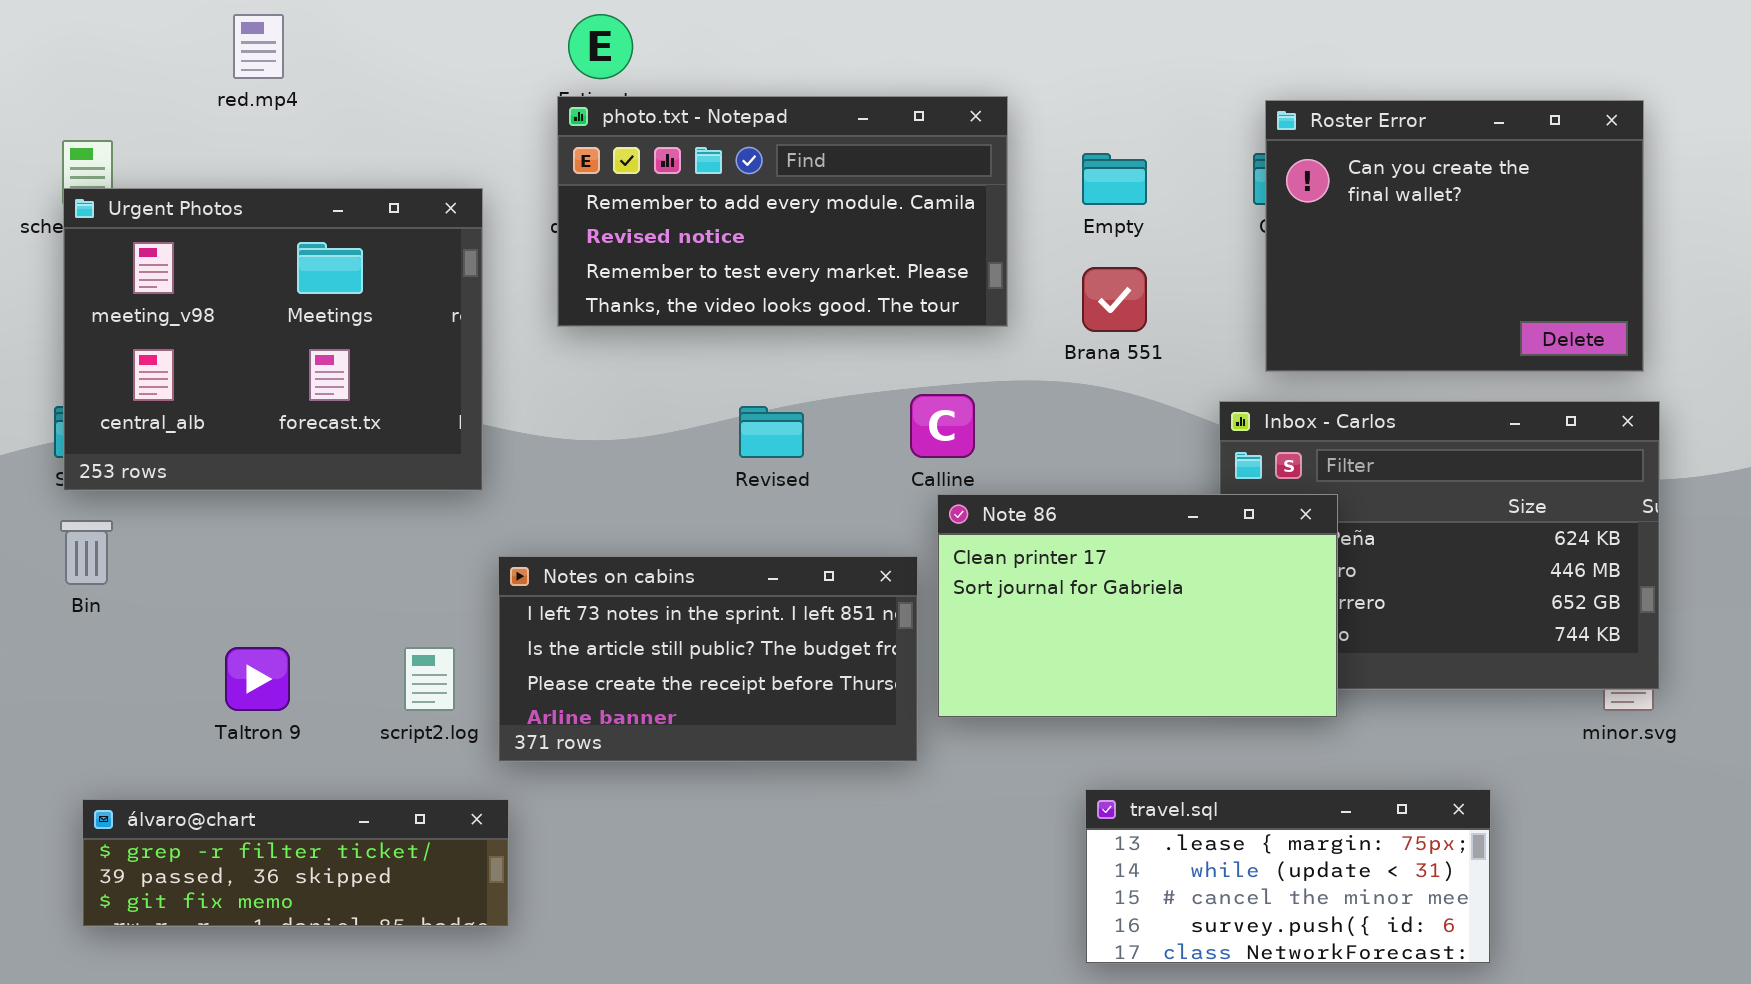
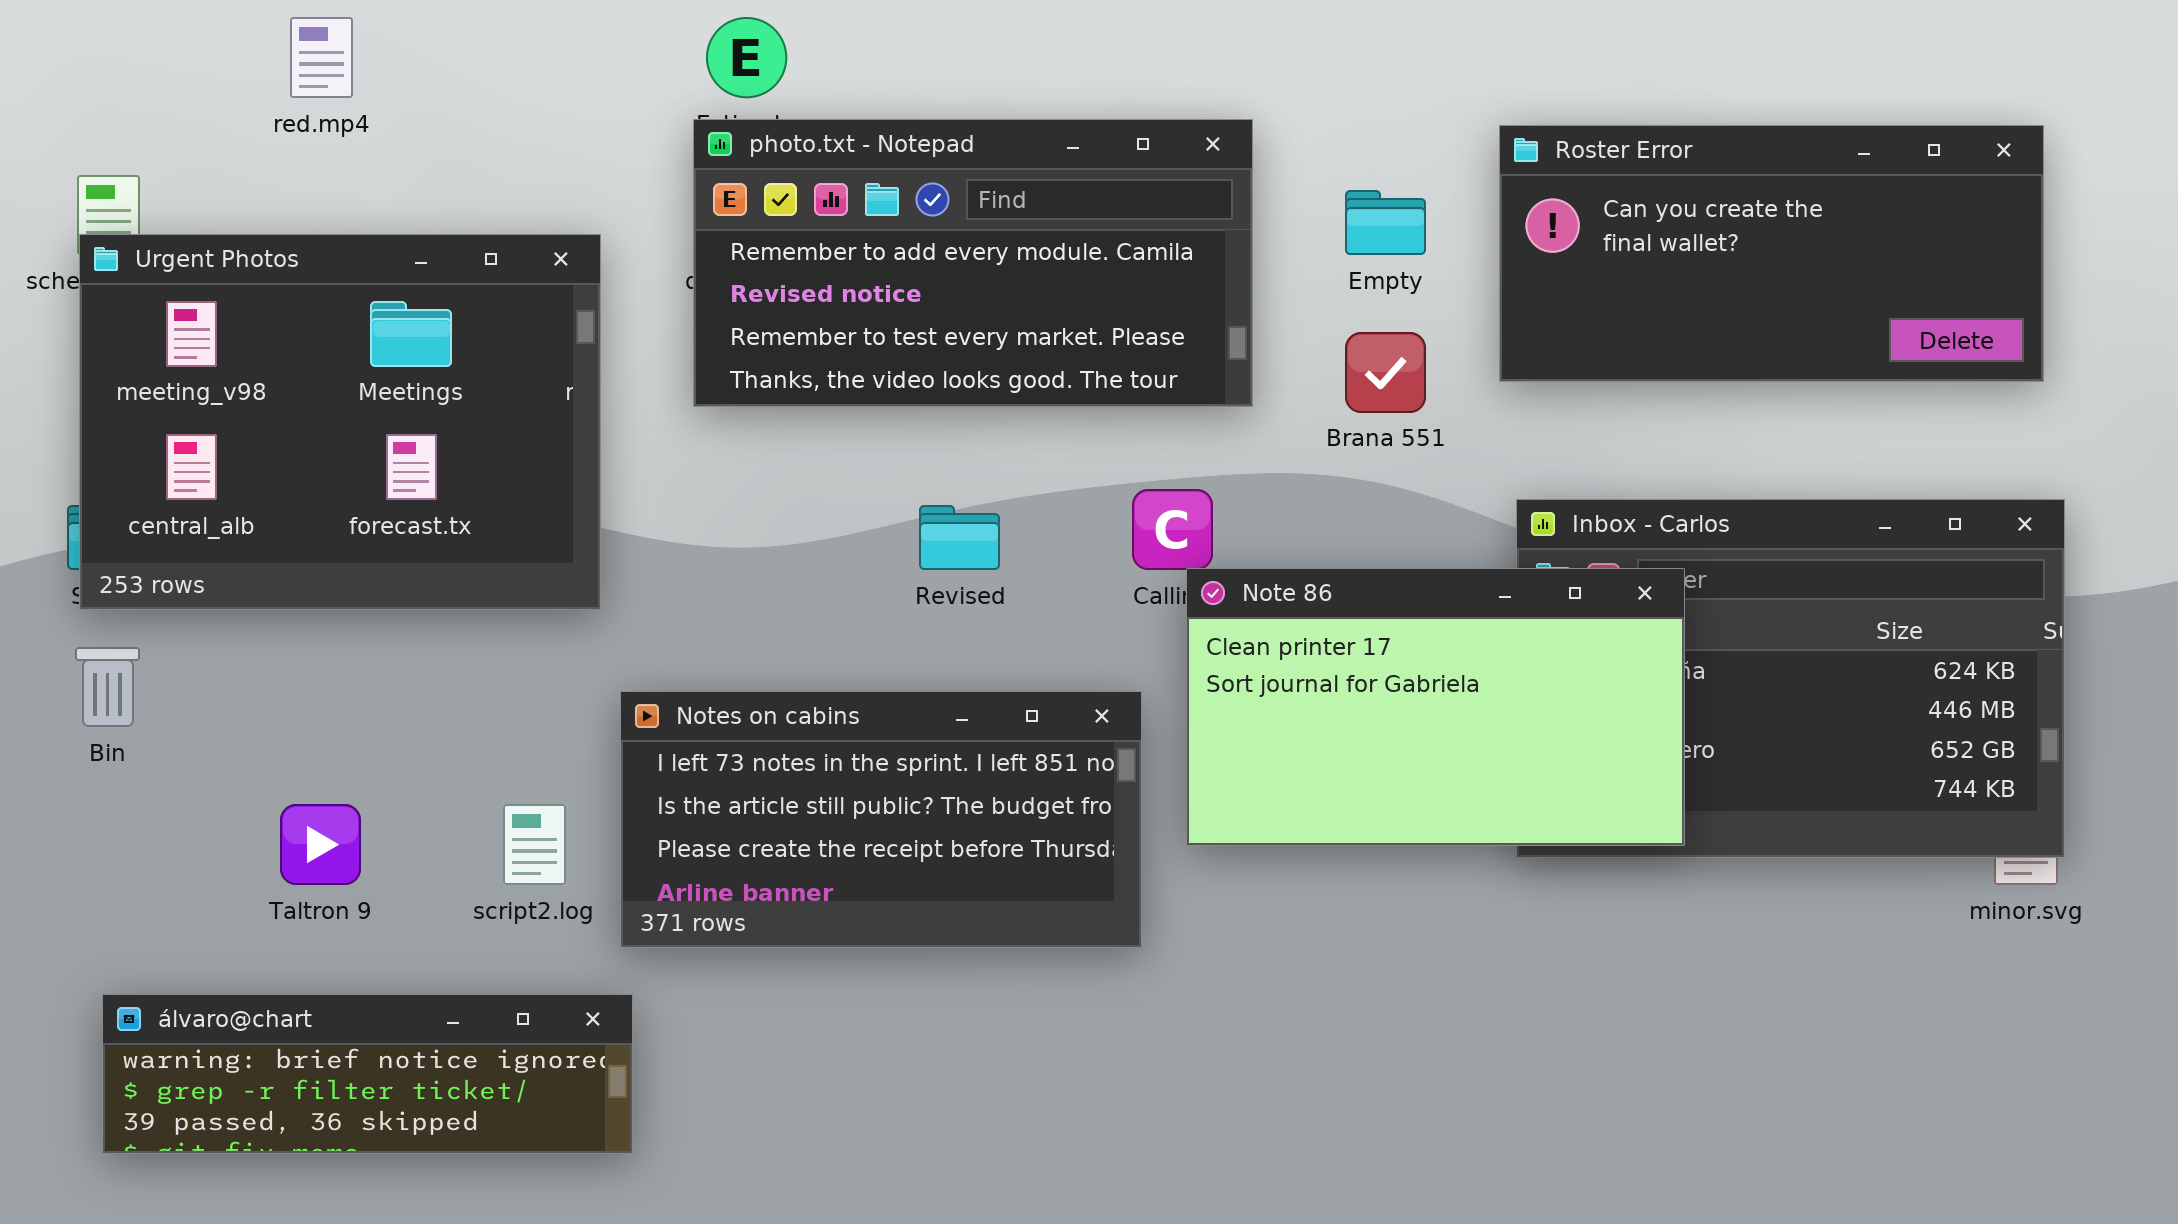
Roster Error: [1265,100,1644,372] -> [1499,125,2044,382], resized
Note 86: [937,494,1338,718] -> [1186,568,1685,846], moved
travel.sql: [1085,789,1491,964] -> none, closed
álvaro@chart: [82,799,509,927] -> [102,994,633,1154], scrolled up 1 row

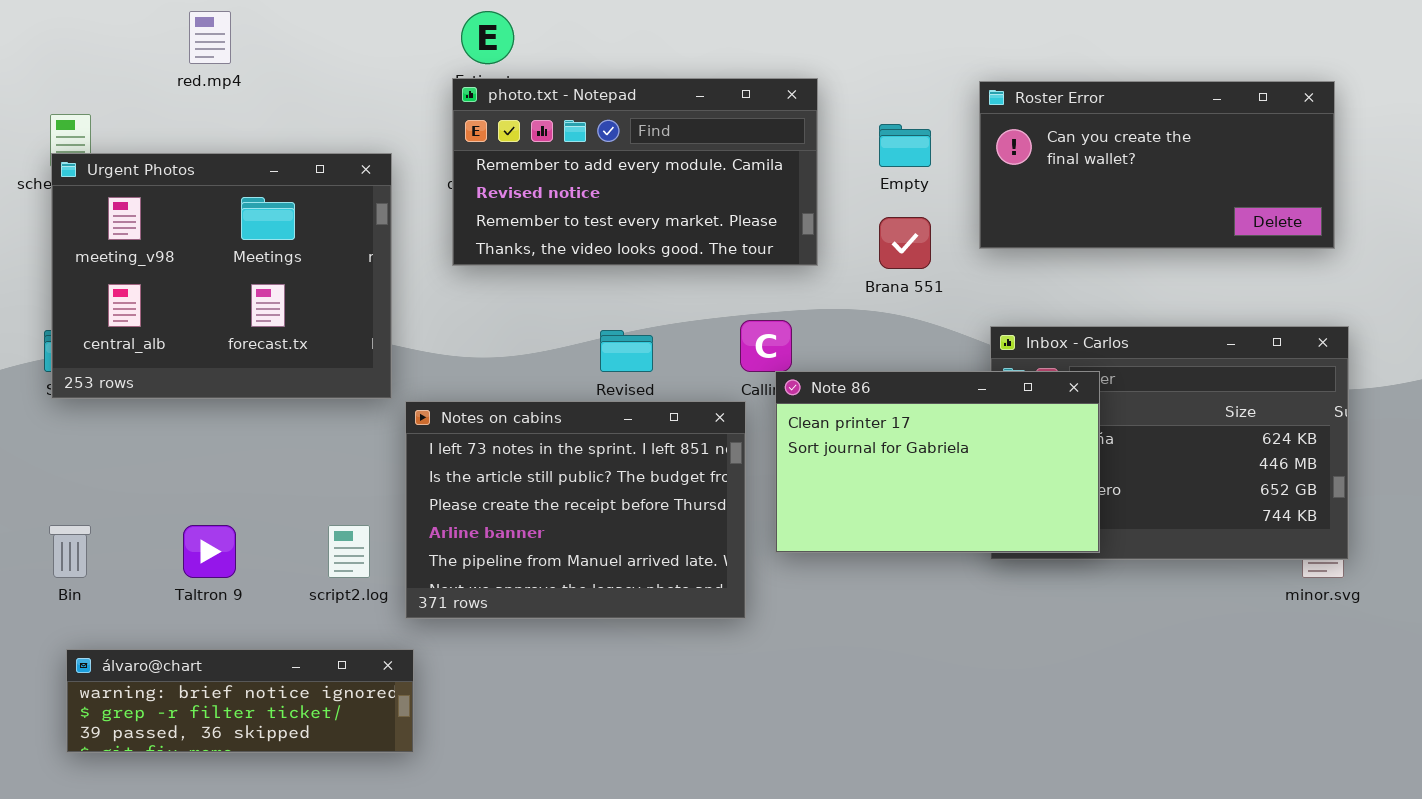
Bin: [75,647,140,727] -> [49,525,91,578], moved
Notes on cabins: [620,691,1142,948] -> [405,401,746,619], resized

